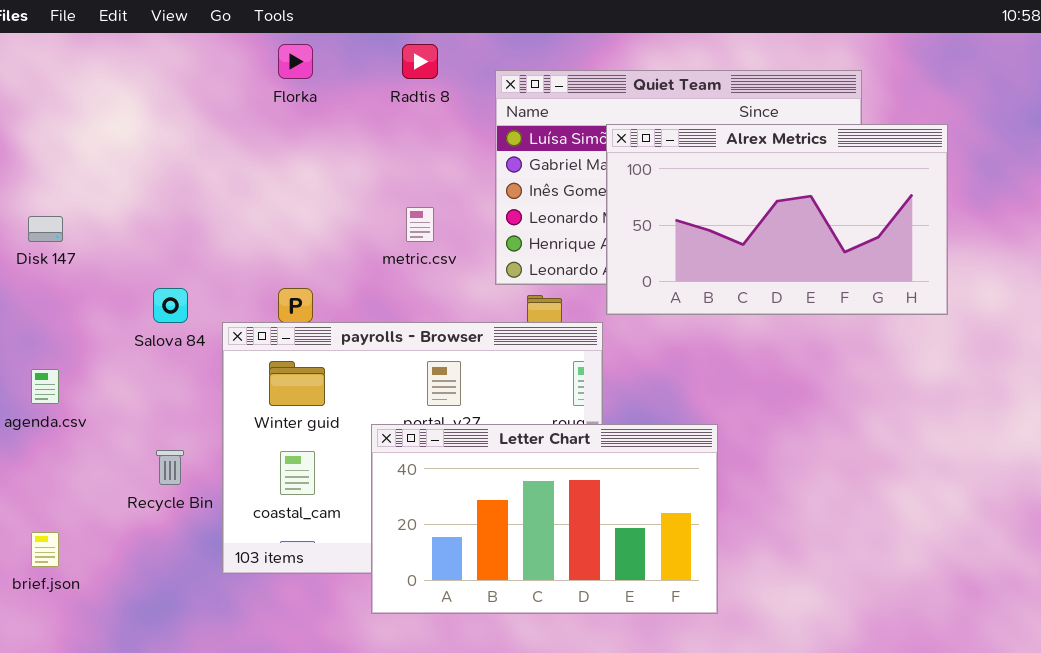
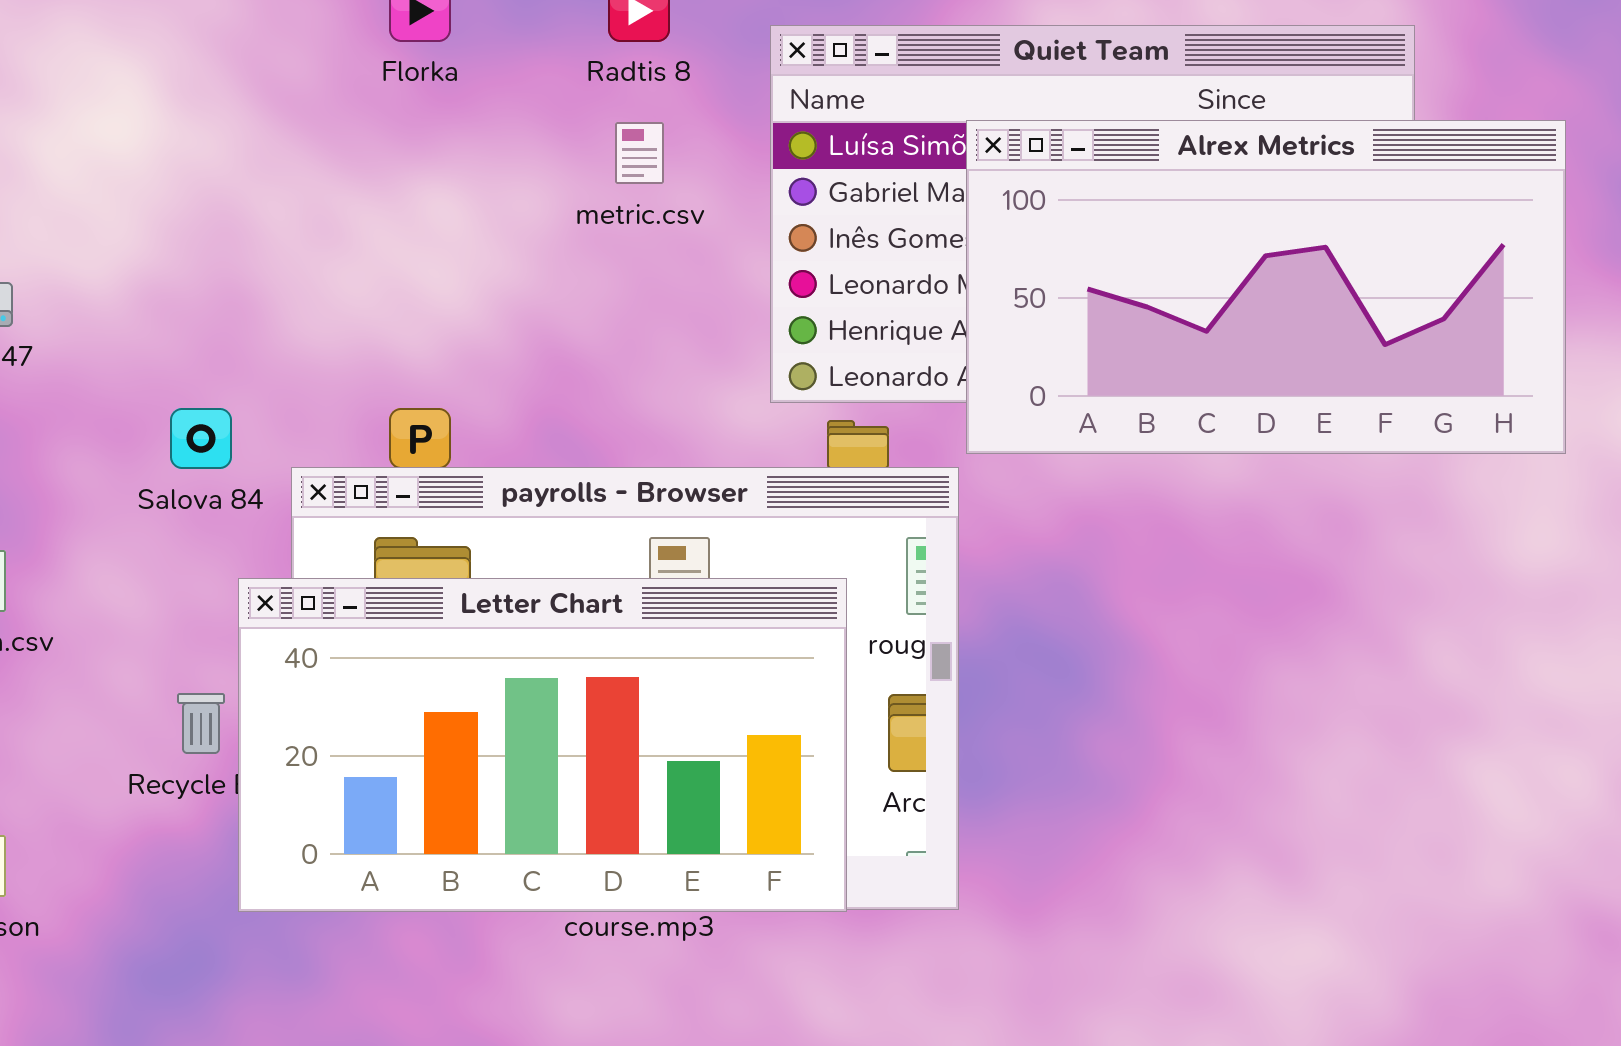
metric.csv: [406,207,434,242] -> [615,122,664,184], moved
Letter Chart: [371,424,718,614] -> [238,578,847,912], moved

